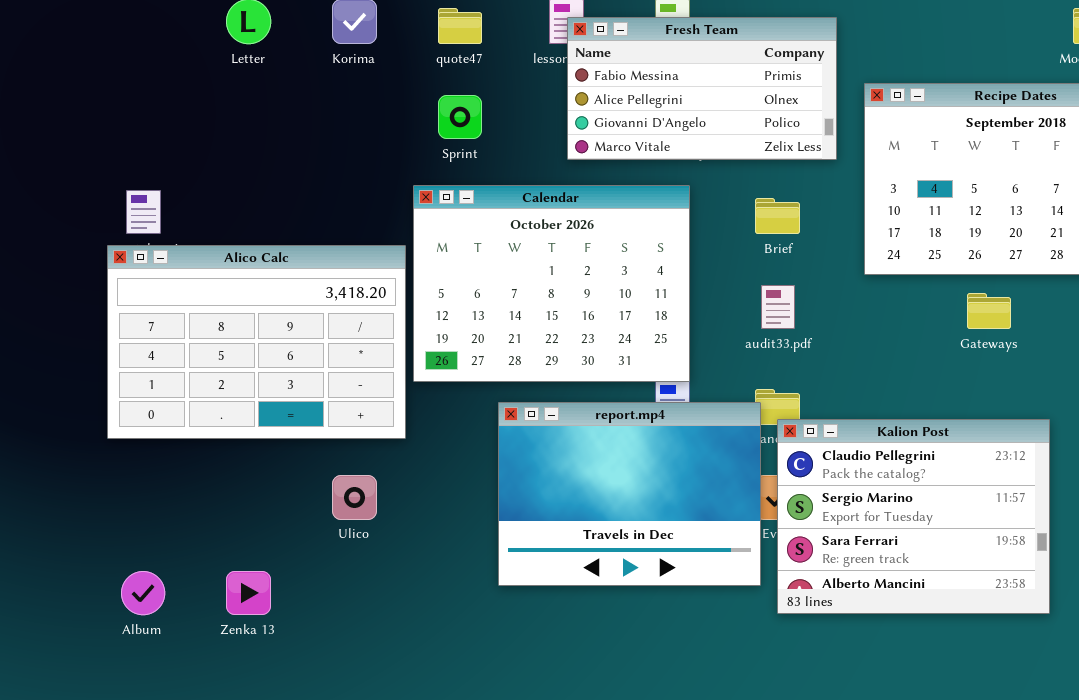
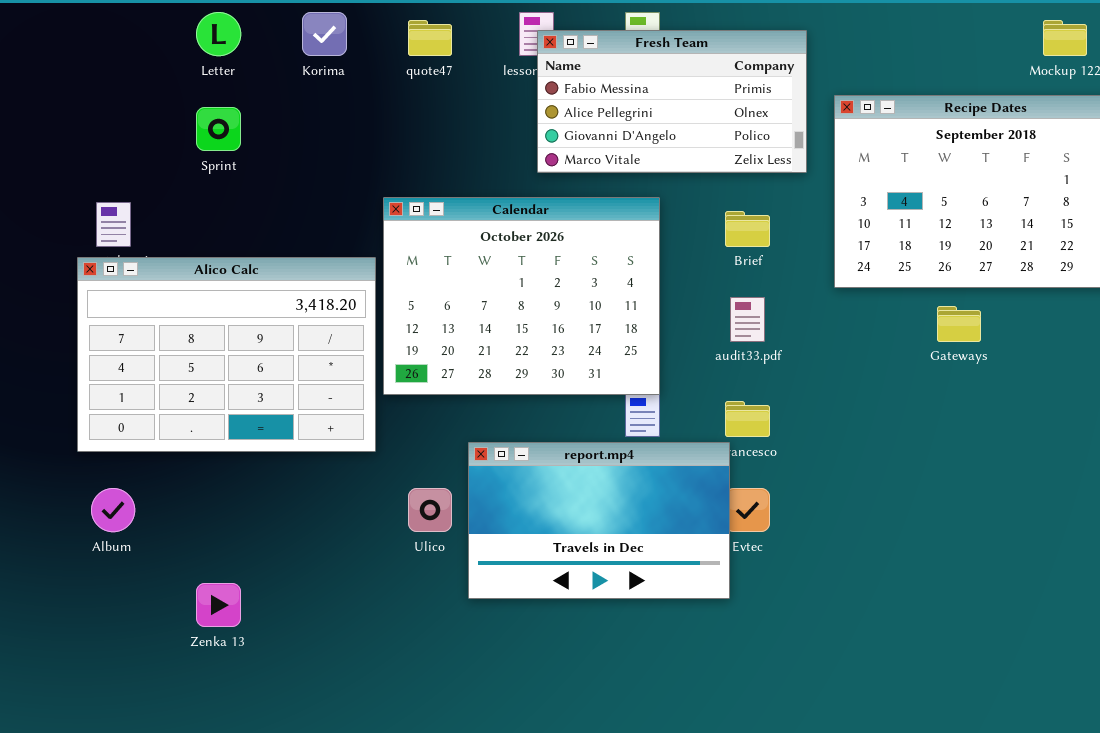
Sprint: [438,95,482,139] -> [196,107,241,151], moved
report.mp4: [498,402,761,586] -> [468,442,730,599], resized
Kalion Post: [777,419,1050,614] -> none, closed
Ulico: [332,475,377,520] -> [408,488,452,532], moved
Album: [121,571,165,615] -> [91,488,135,532], moved

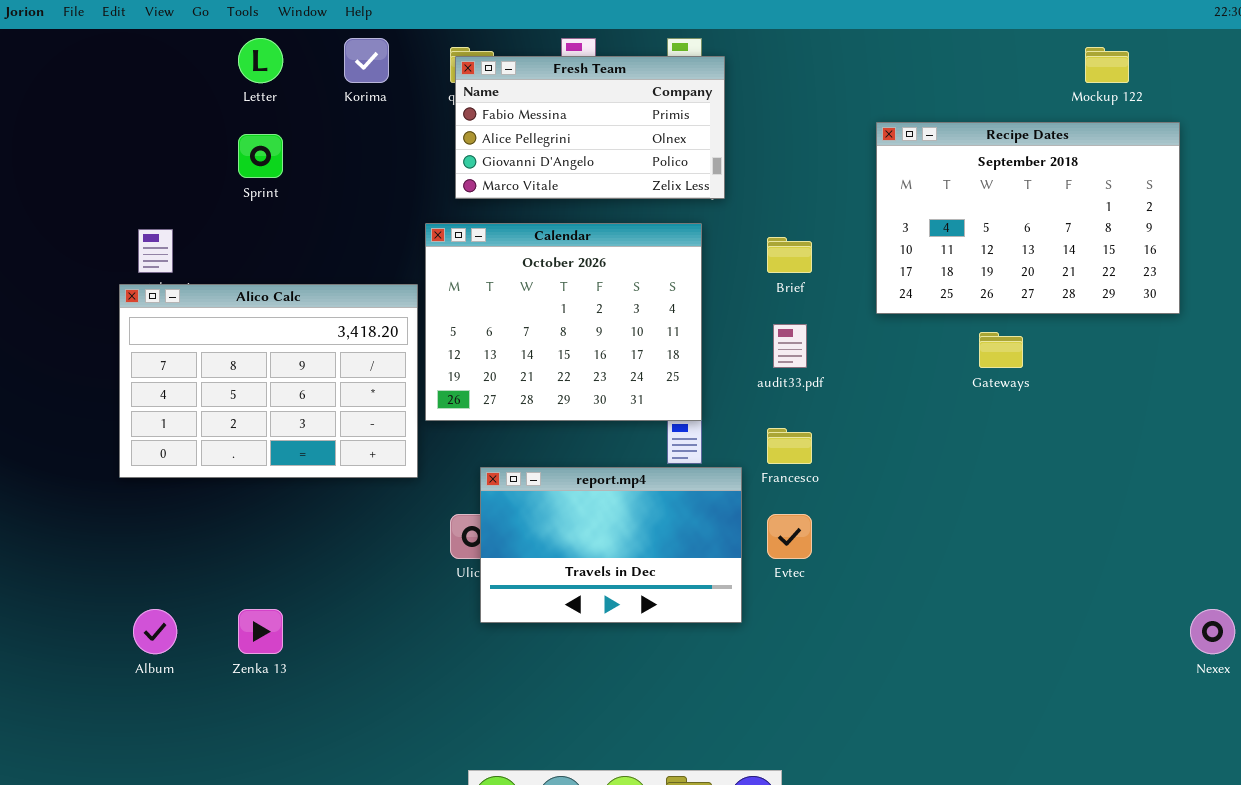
Fresh Team: [537,30,807,173] -> [455,56,725,199], moved
report.mp4: [468,442,730,599] -> [480,467,742,623], moved
Album: [91,488,135,532] -> [133,609,177,654], moved

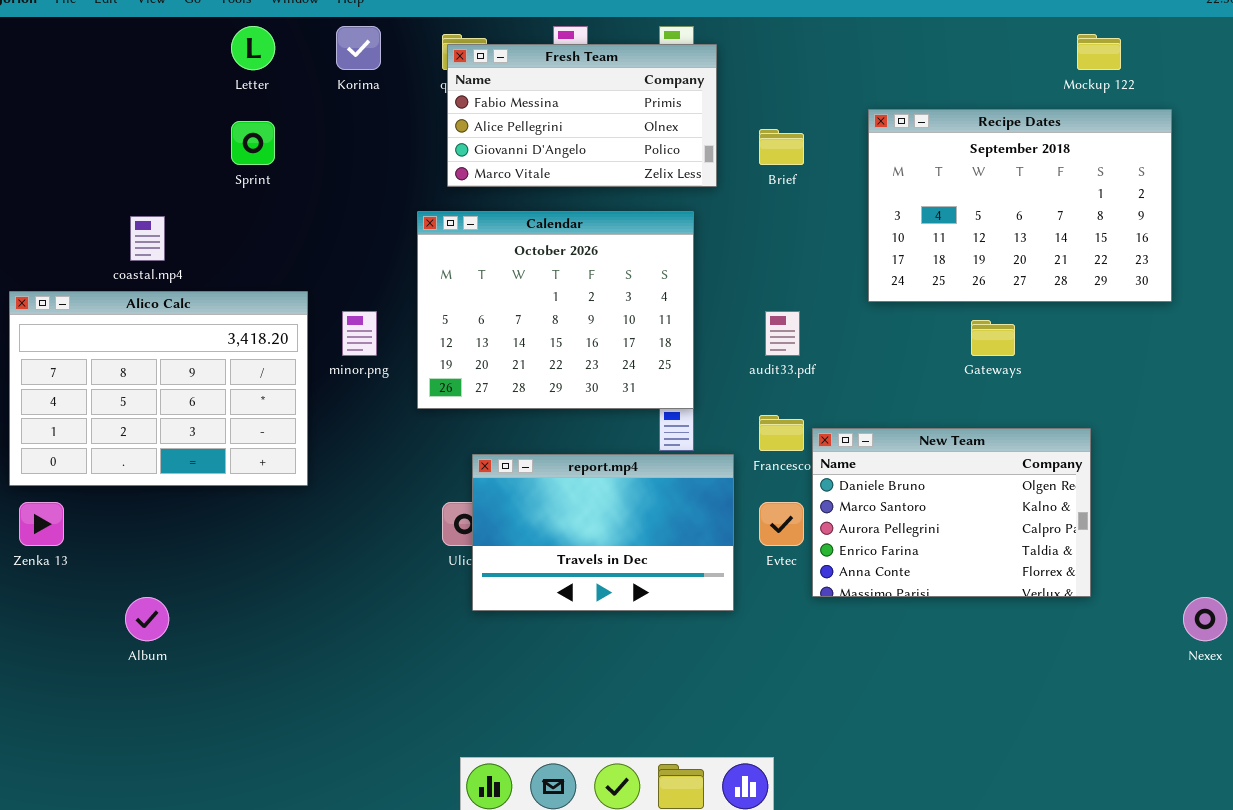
Brief: [767,237,812,273] -> [759,129,804,165], moved
Alico Calc: [119,284,418,478] -> [9,291,308,486], moved
New Team: none -> [812,428,1091,597], opened
Zenka 13: [238,609,283,654] -> [19,502,64,546], moved

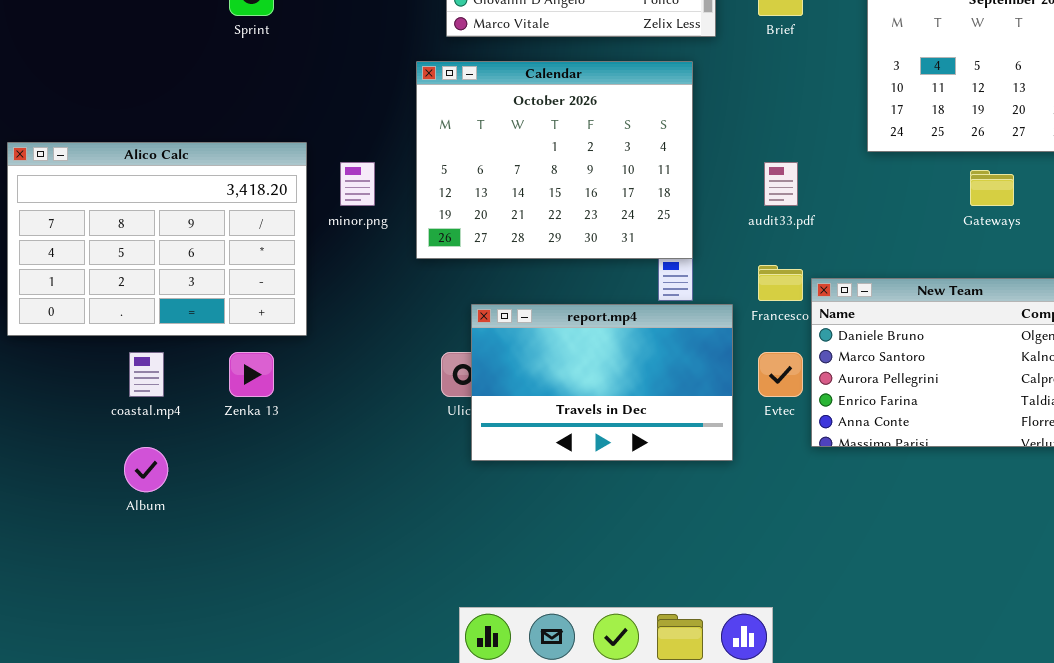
coastal.mp4: [130,216,165,261] -> [129,352,164,397], moved
Zenka 13: [19,502,64,546] -> [229,352,274,397], moved

